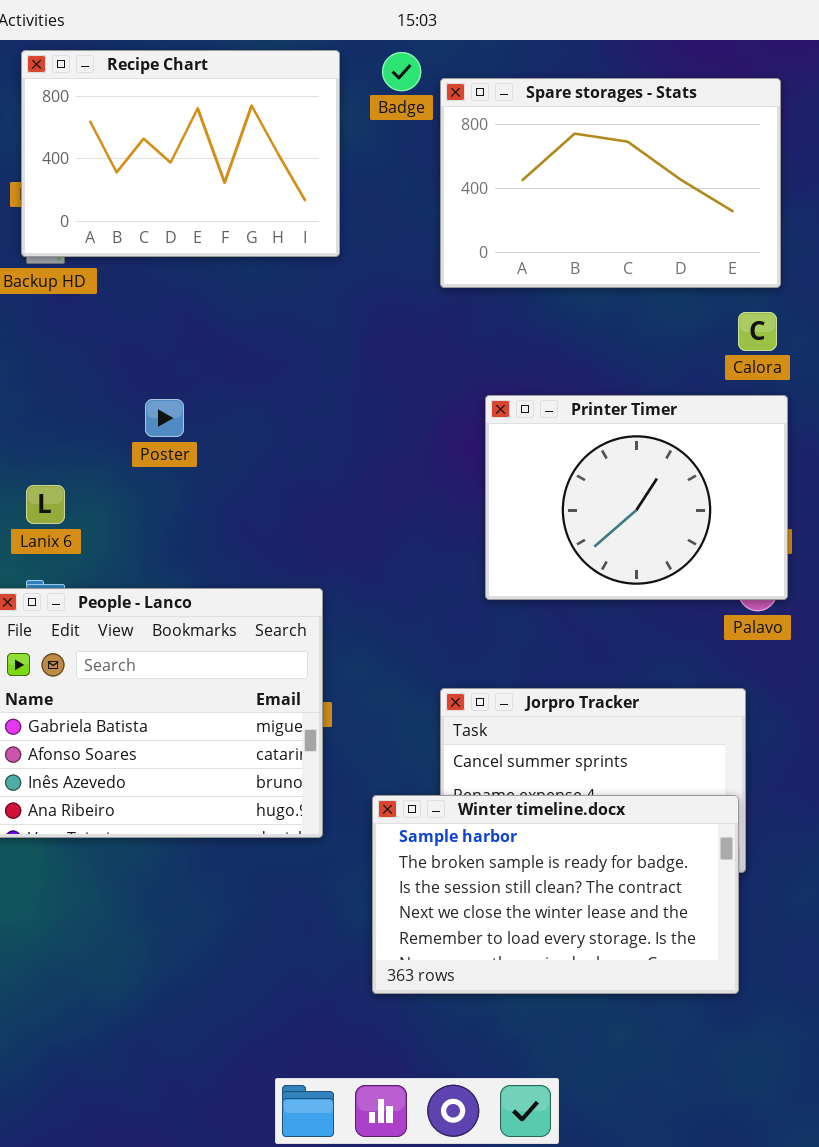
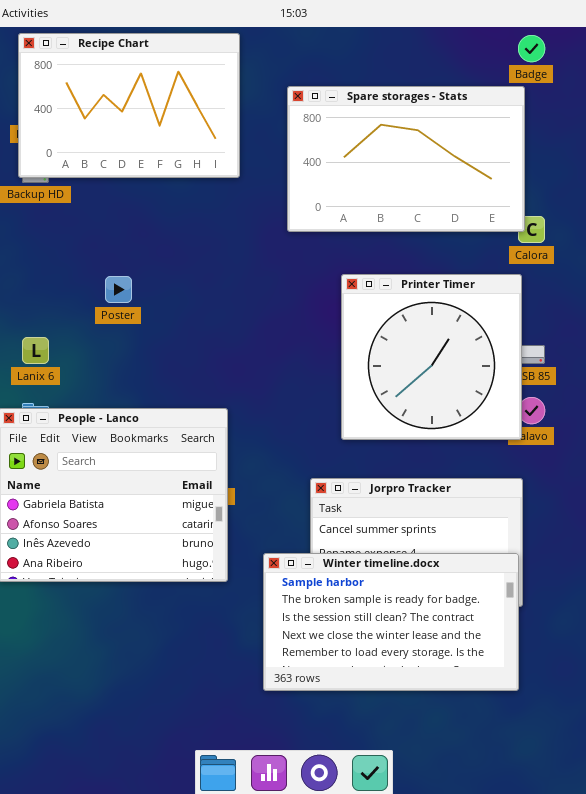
Badge: [382,52,421,91] -> [518,35,545,62], moved
Spare storages - Stats: [440,78,781,288] -> [287,86,525,232], moved
Printer Timer: [485,395,788,600] -> [341,274,522,440], resized

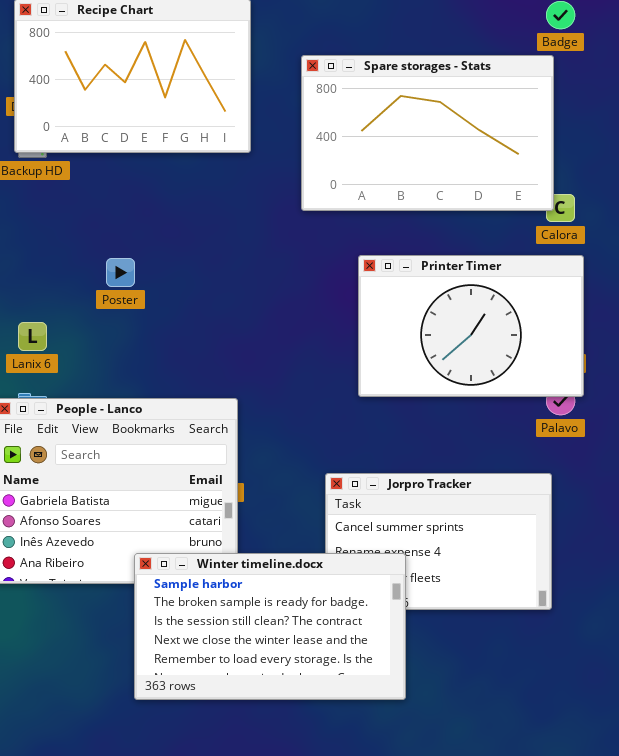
Printer Timer: [341,274,522,440] -> [358,255,584,397], resized
Winter timeline.docx: [263,553,519,691] -> [134,553,406,700], moved

